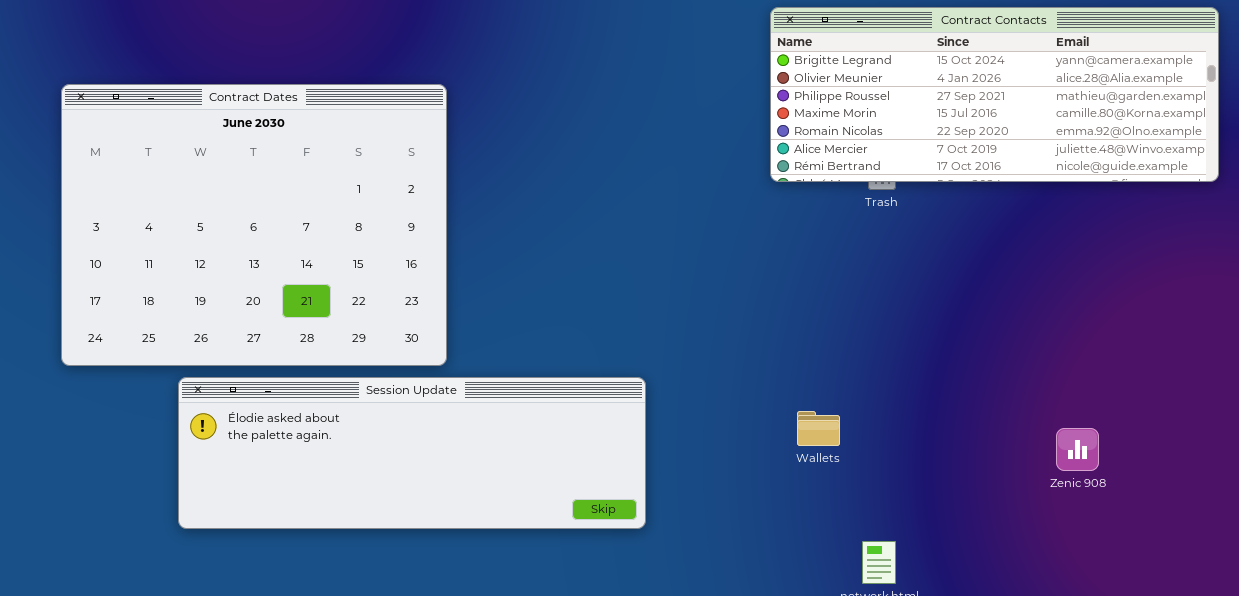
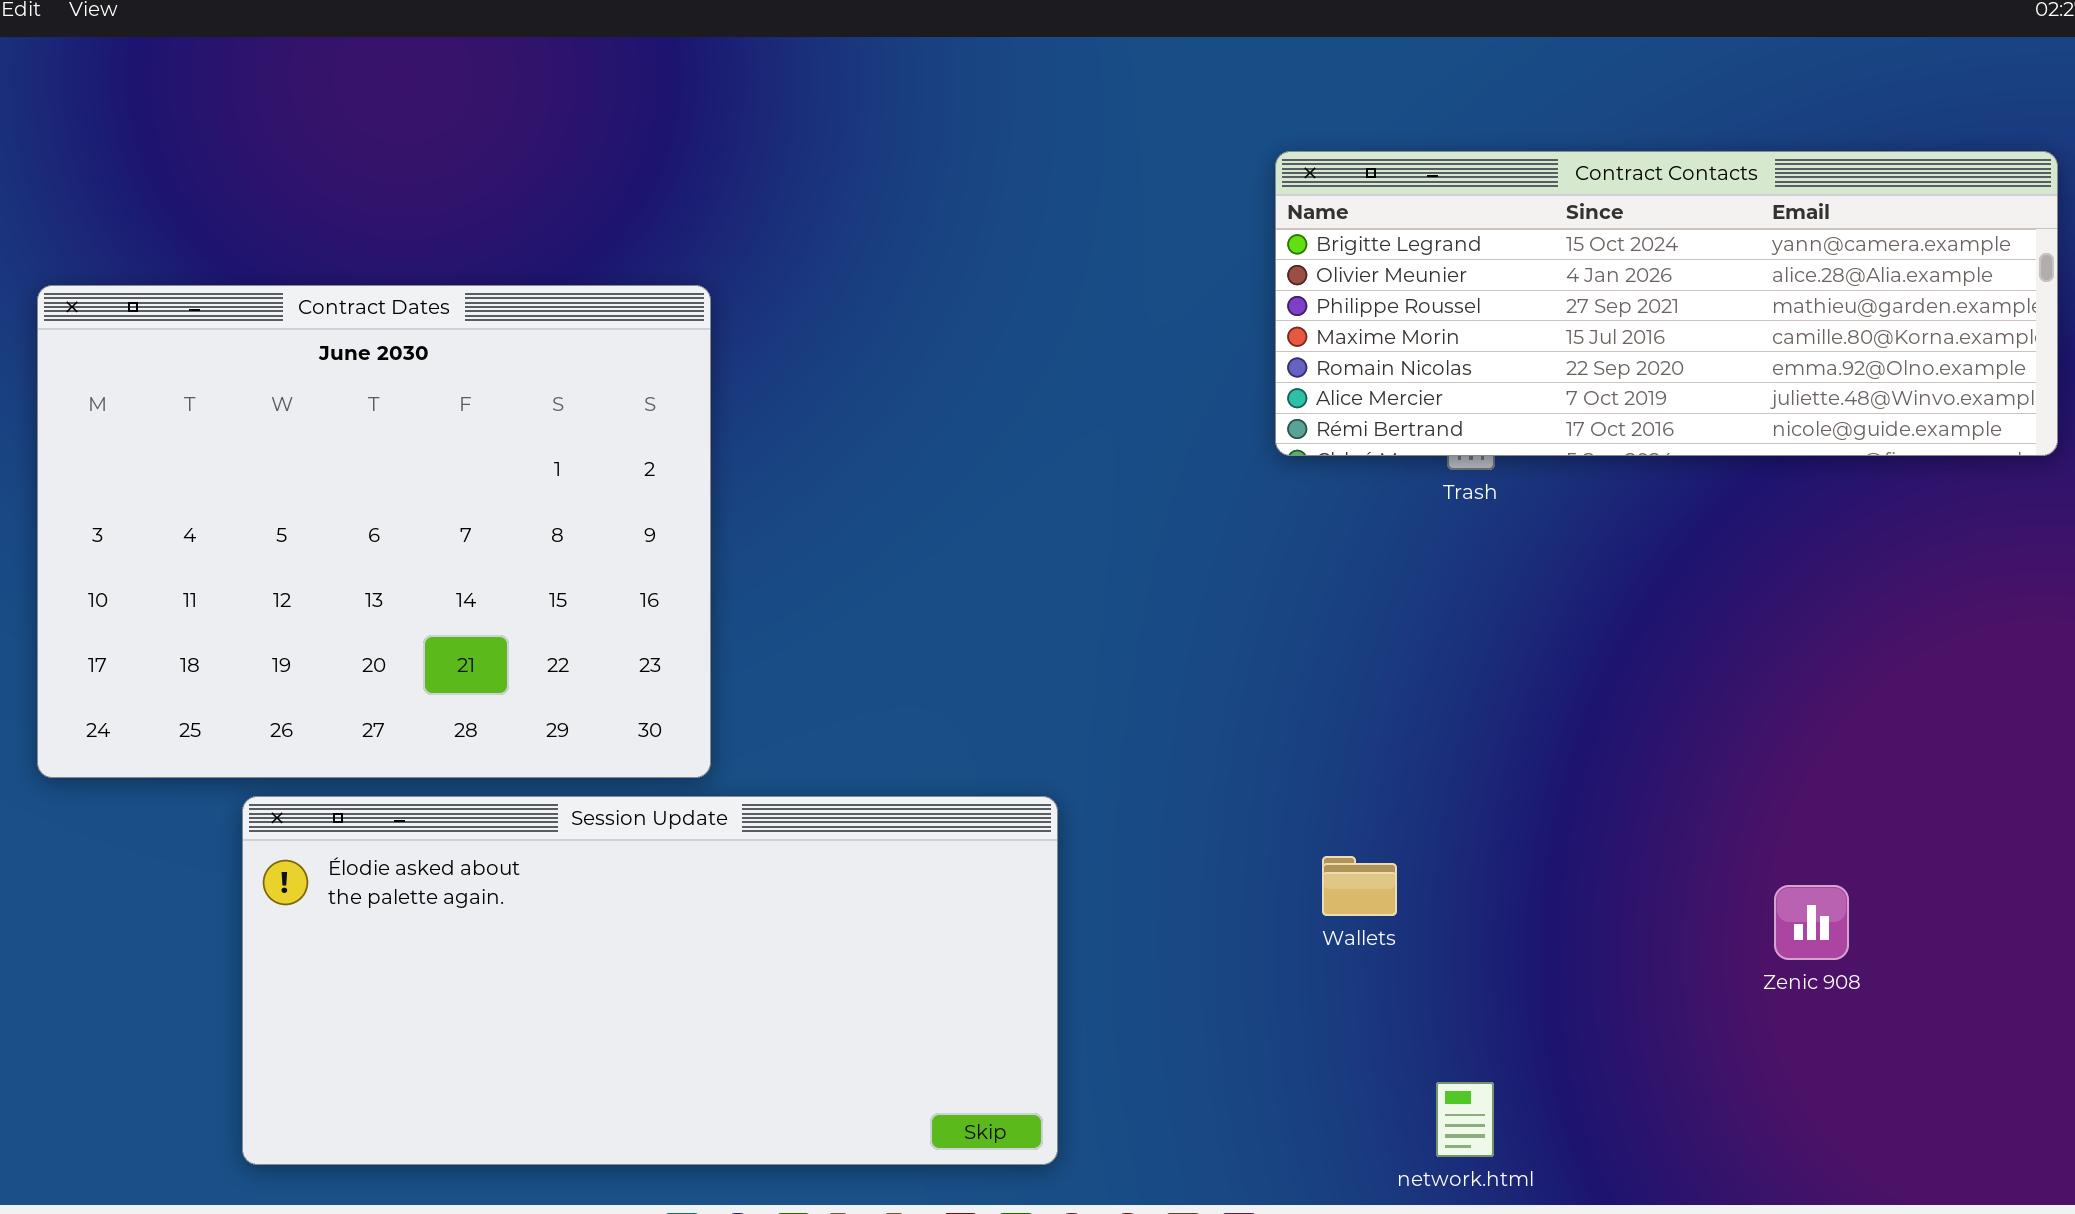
Session Update: [178,377,646,529] -> [242,796,1058,1165], resized

